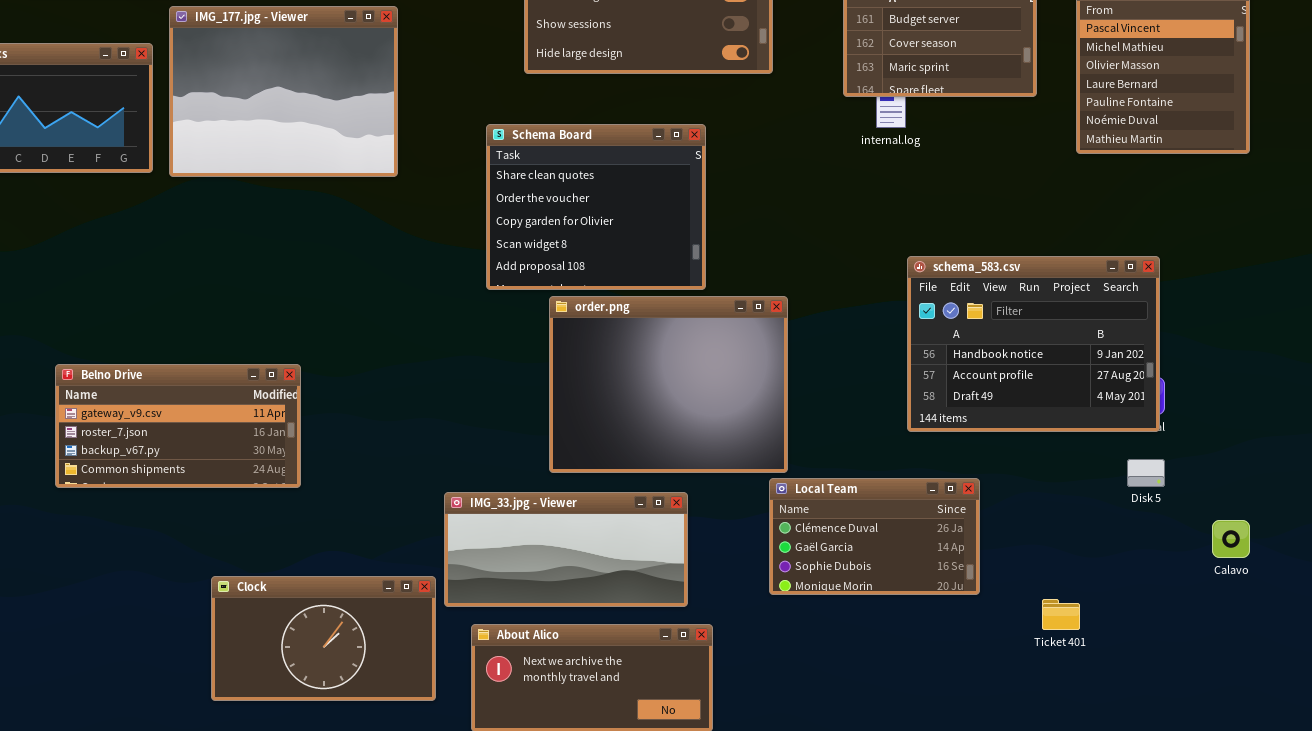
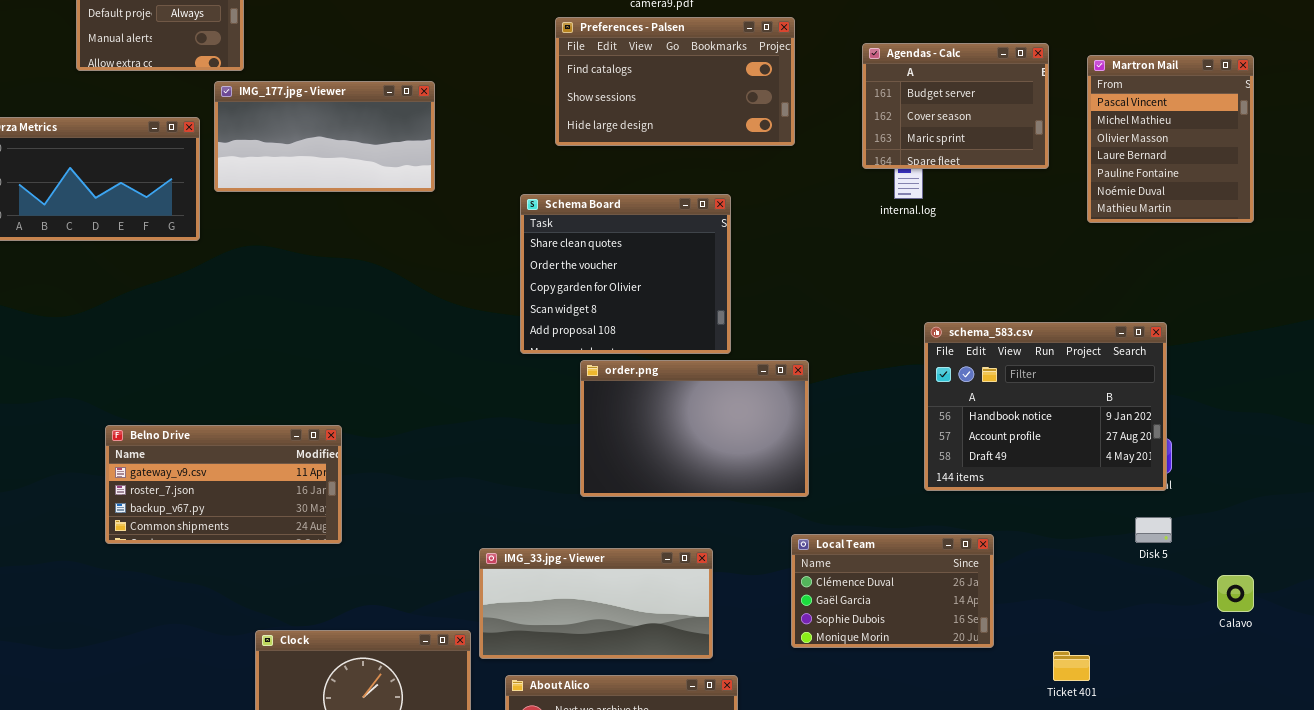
IMG_177.jpg - Viewer: [169,6,398,177] -> [214,81,435,192], resized
order.png: [549,296,788,473] -> [580,360,809,497], resized

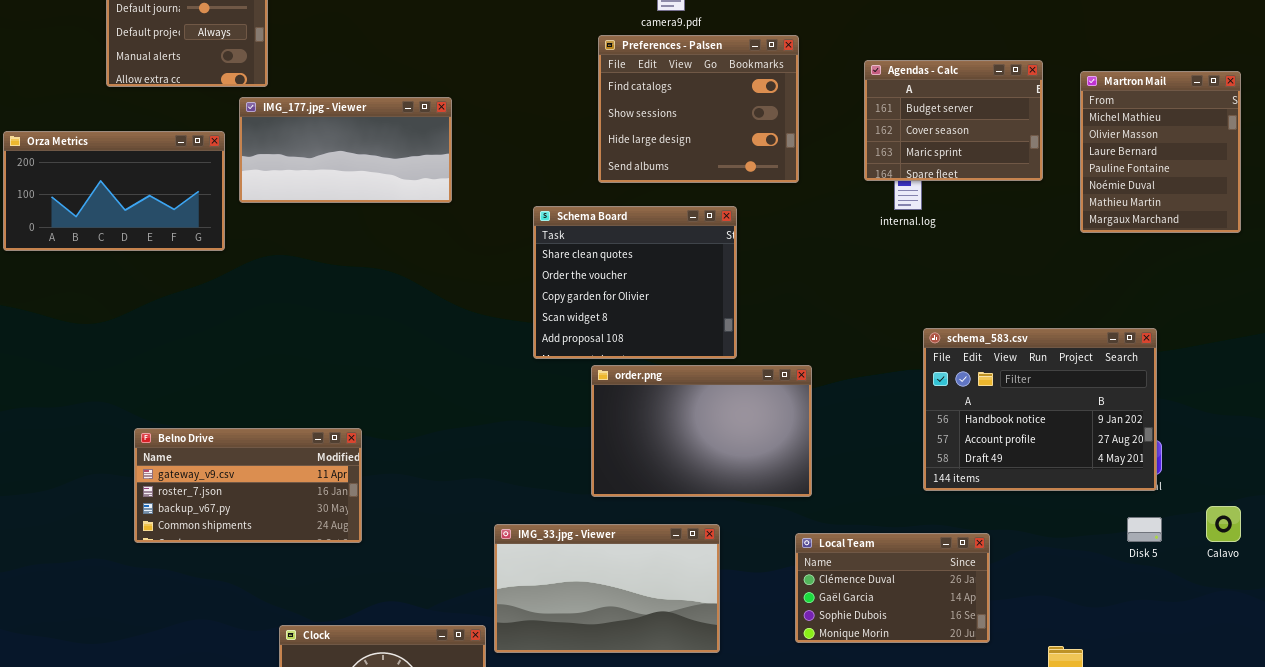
Preferences - Palsen: [555,17,795,146] -> [598,35,799,183], resized
Martron Mail: [1087,55,1254,223] -> [1080,71,1241,233], scrolled down 1 row
IMG_33.jpg - Viewer: [479,548,713,659] -> [494,524,720,653], resized
Calavo: [1217,575,1254,612] -> [1206,506,1241,542], moved

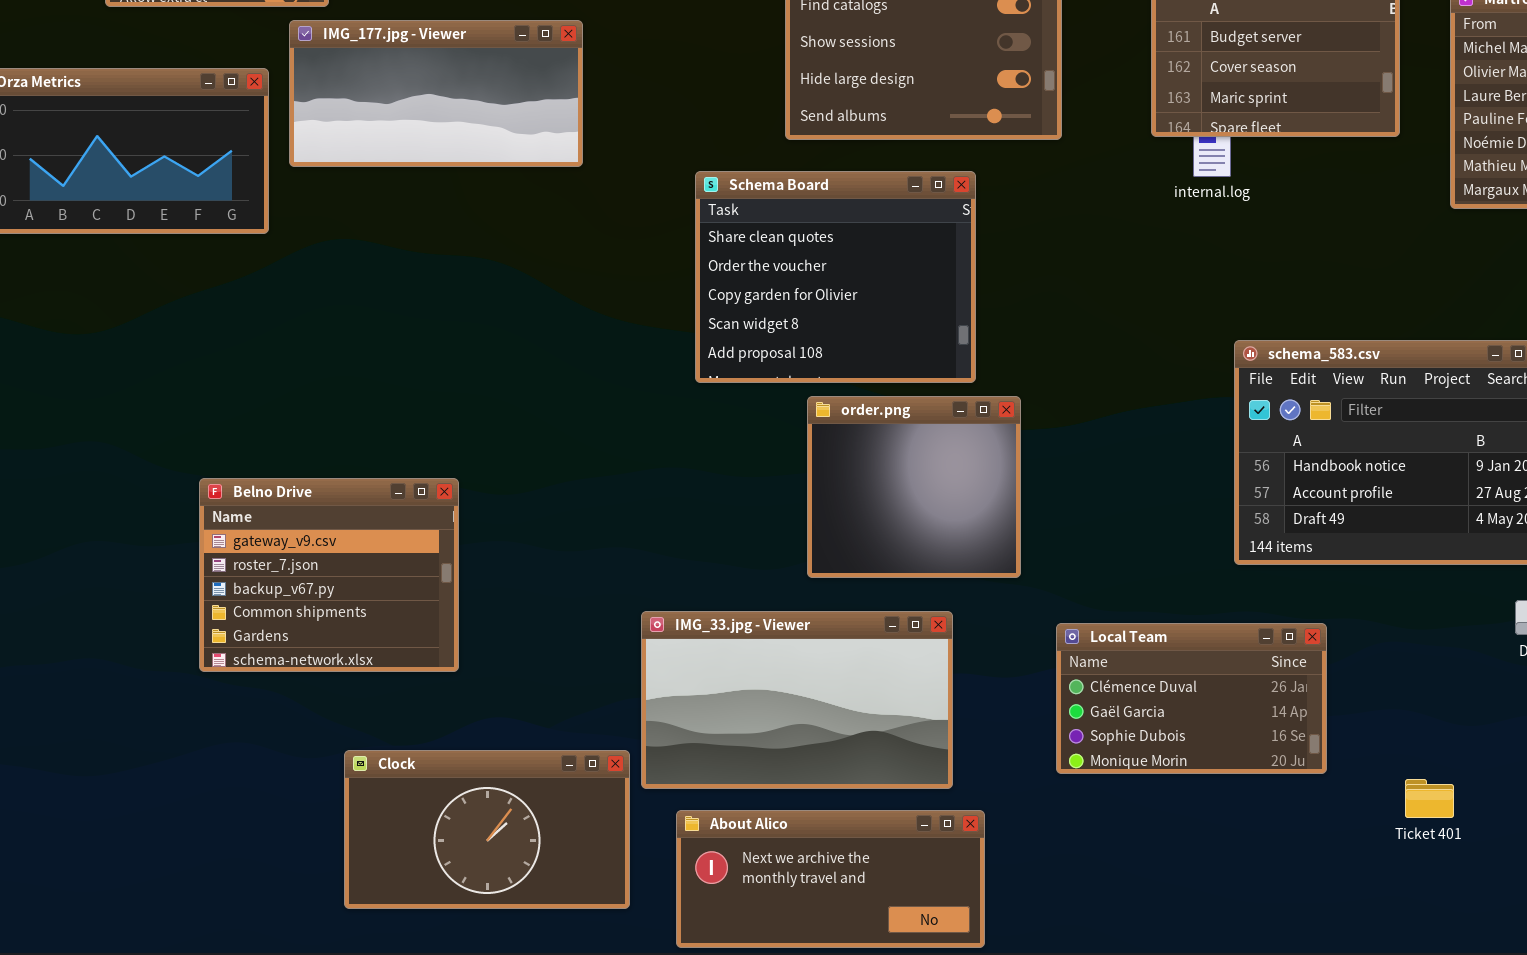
order.png: [591,365,812,497] -> [807,396,1021,578], moved, resized
Belno Drive: [134,428,362,543] -> [199,478,459,672], resized

